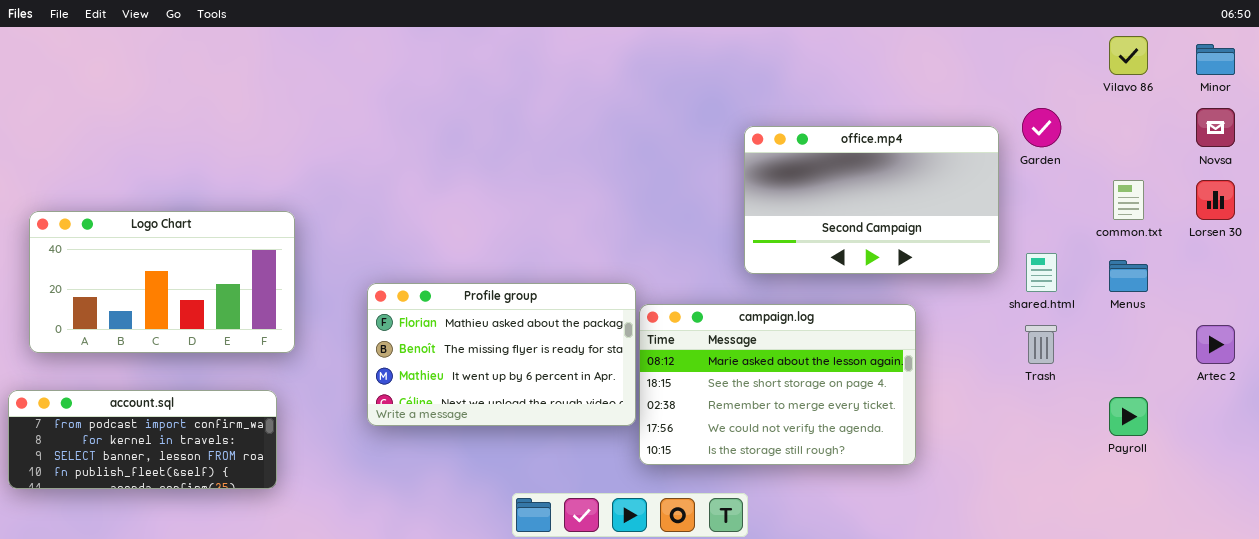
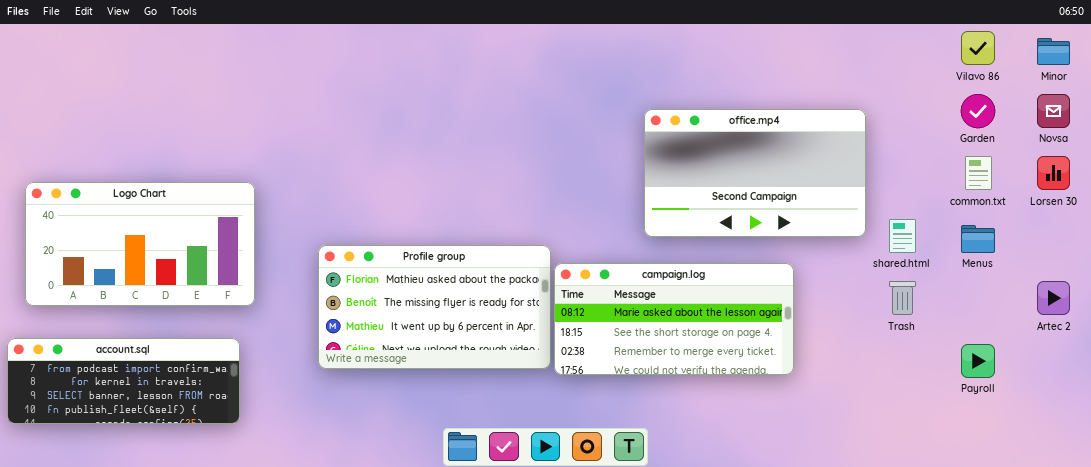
Garden: [1022,108,1061,147] -> [961,94,995,128], moved
campaign.log: [639,304,916,465] -> [554,263,794,375], resized

